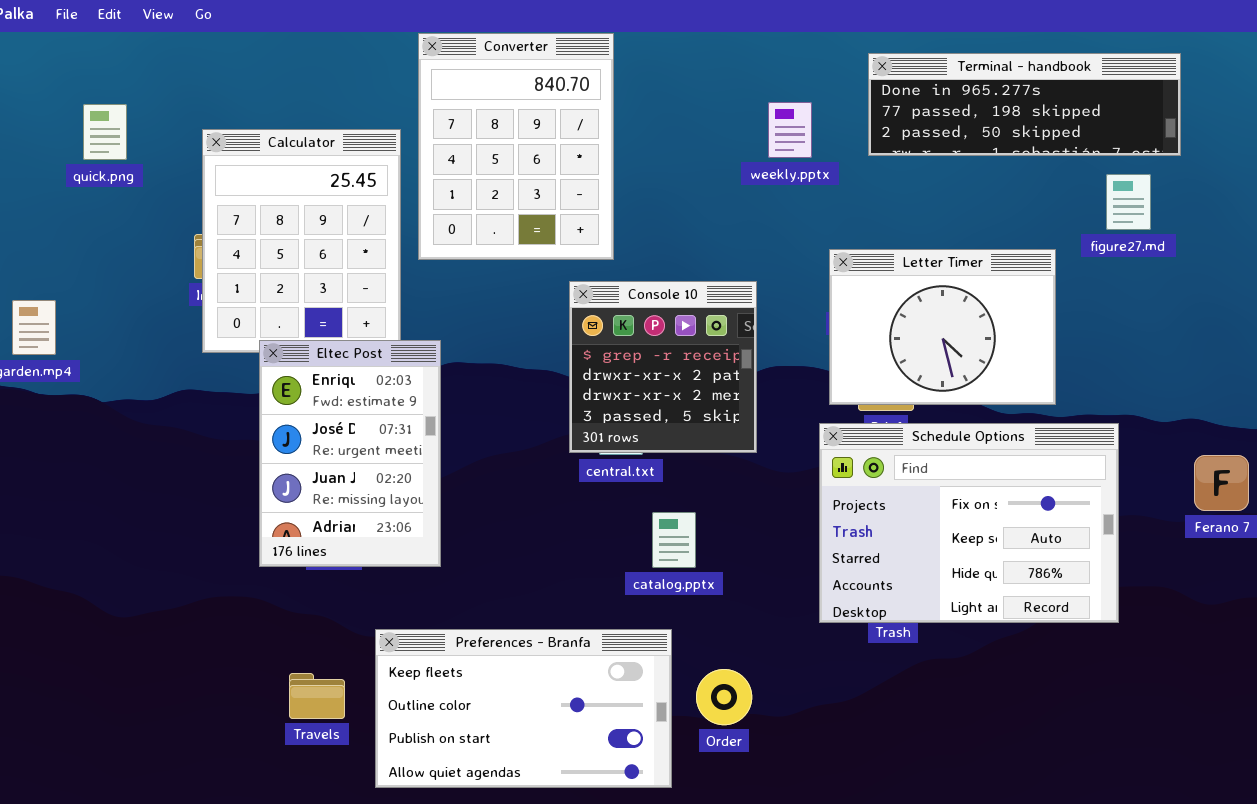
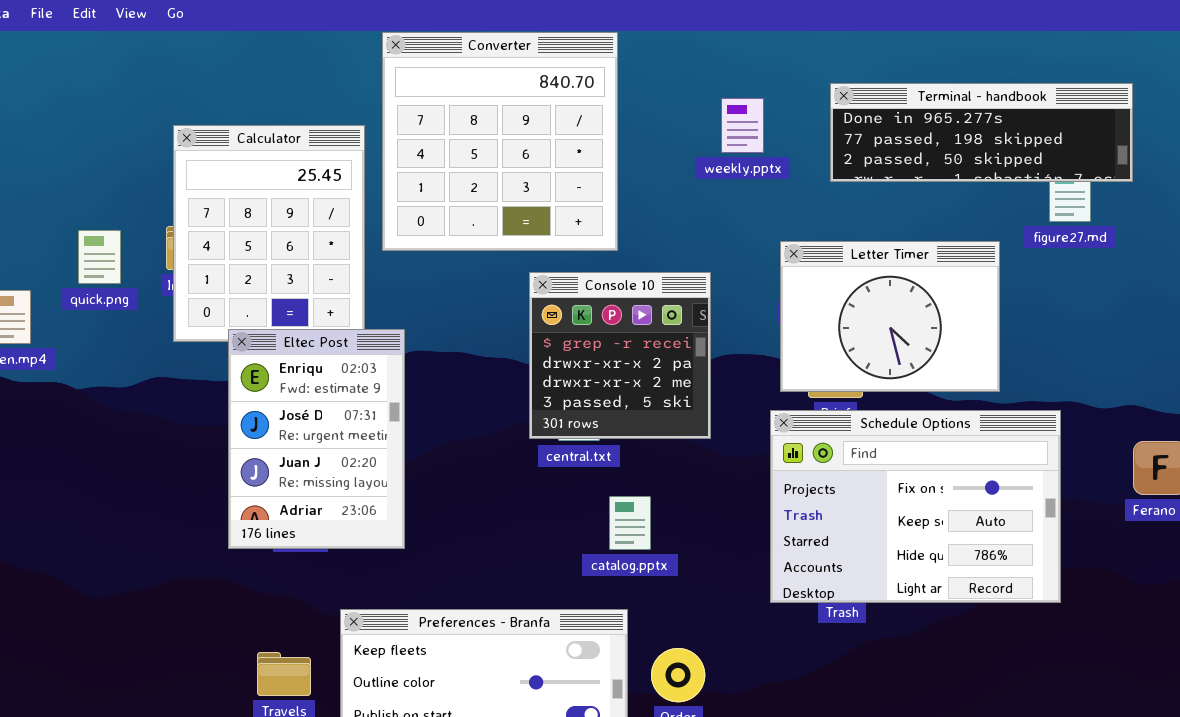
Converter: [418,33,614,260] -> [382,32,618,251], resized
Terminal - handbook: [868,53,1181,156] -> [830,83,1133,182], moved
quick.png: [83,104,127,160] -> [78,230,121,284], moved

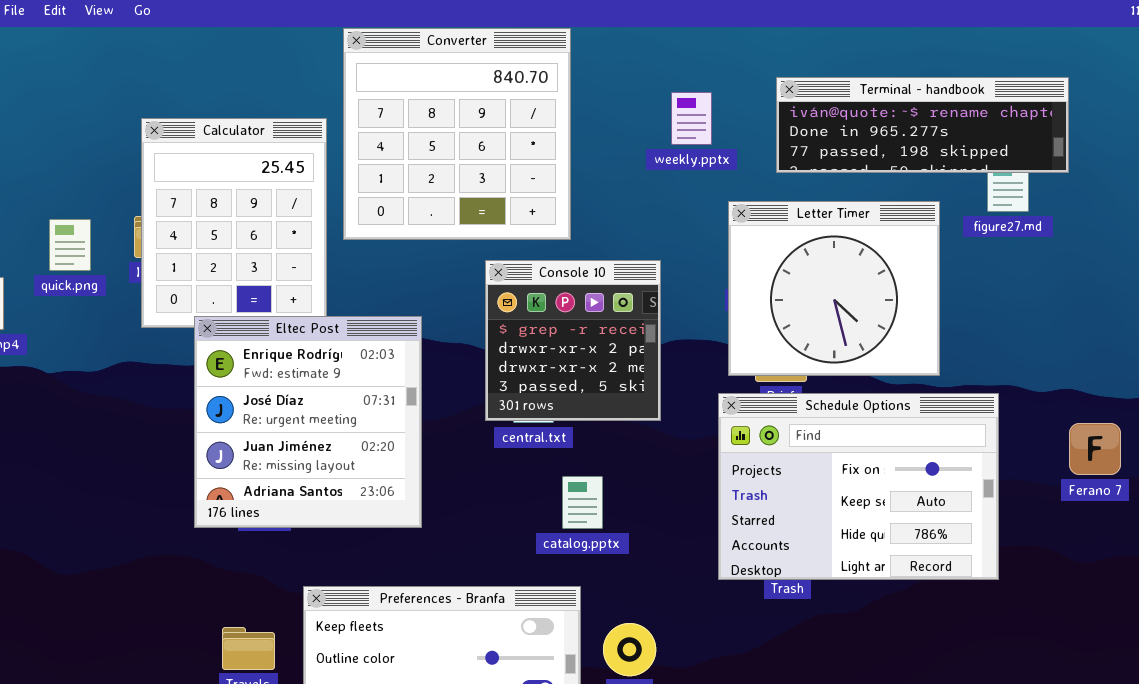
Terminal - handbook: [830,83,1133,182] -> [776,77,1069,173], scrolled up 1 row
Letter Timer: [780,241,1000,392] -> [728,201,940,376], resized
Eltec Post: [228,329,405,549] -> [194,316,422,528], resized

